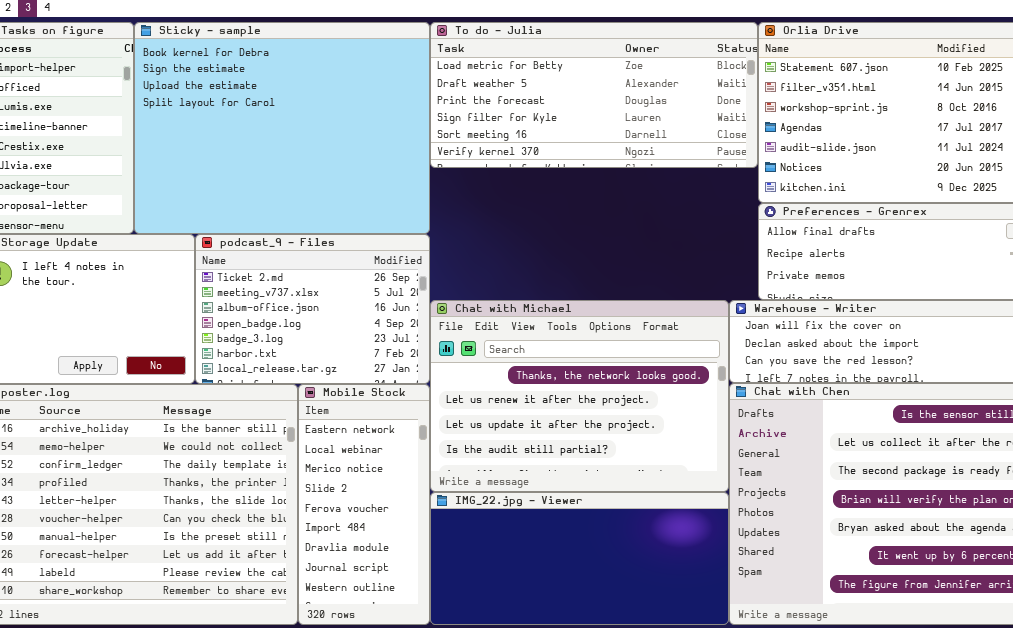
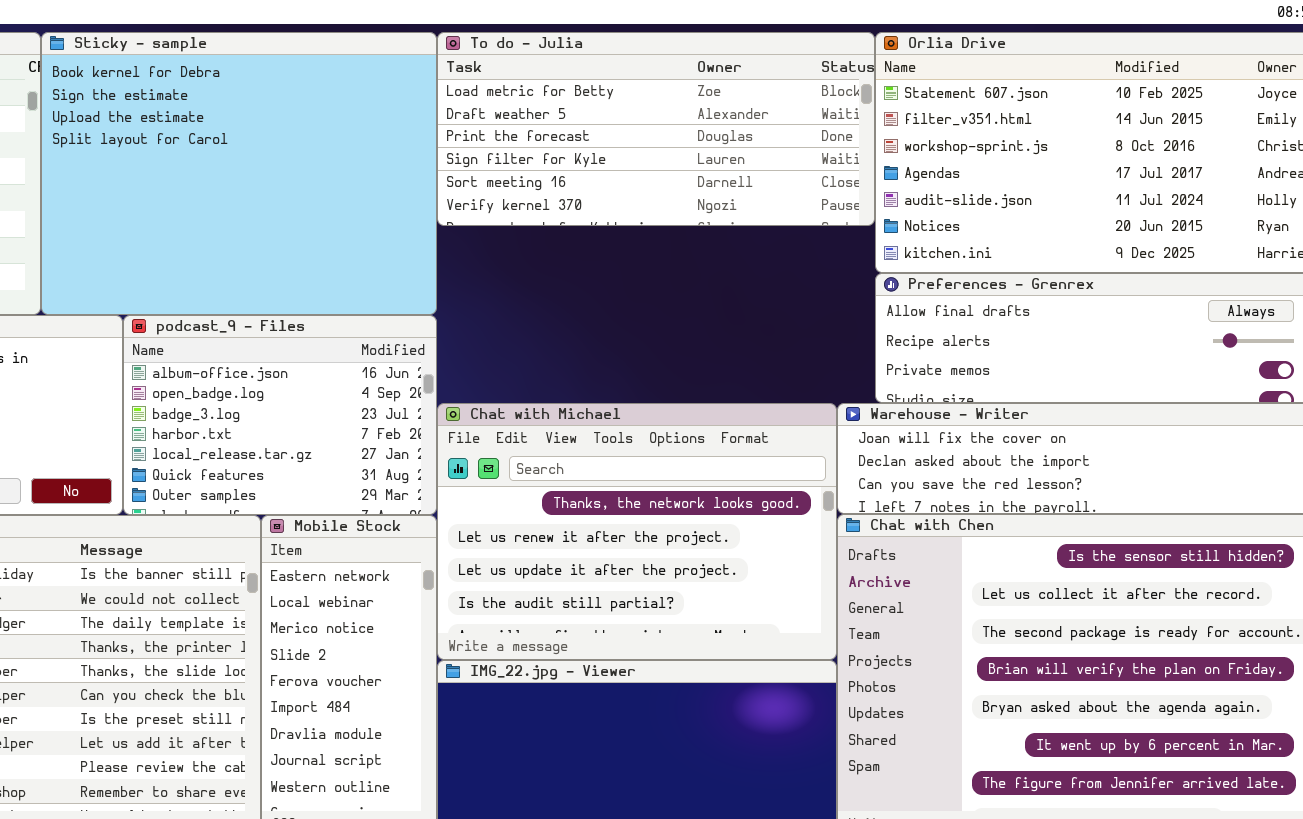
podcast_9 - Files: [195,234,430,384] -> [123,315,437,515], scrolled down 2 rows

